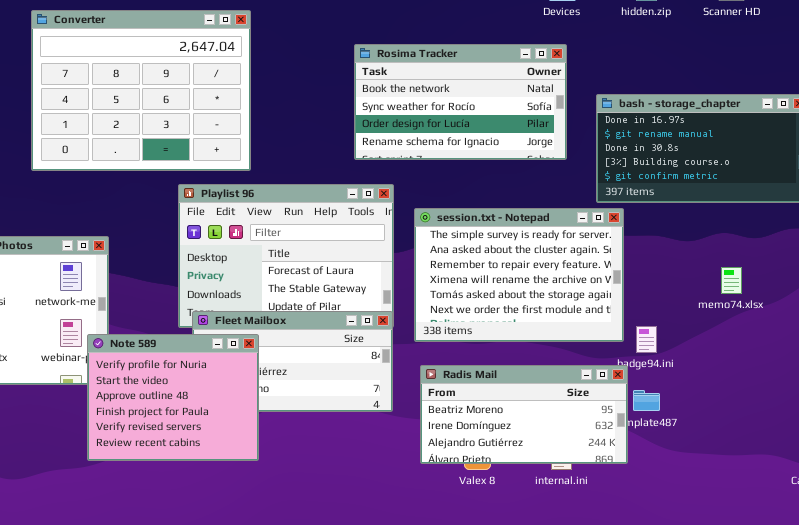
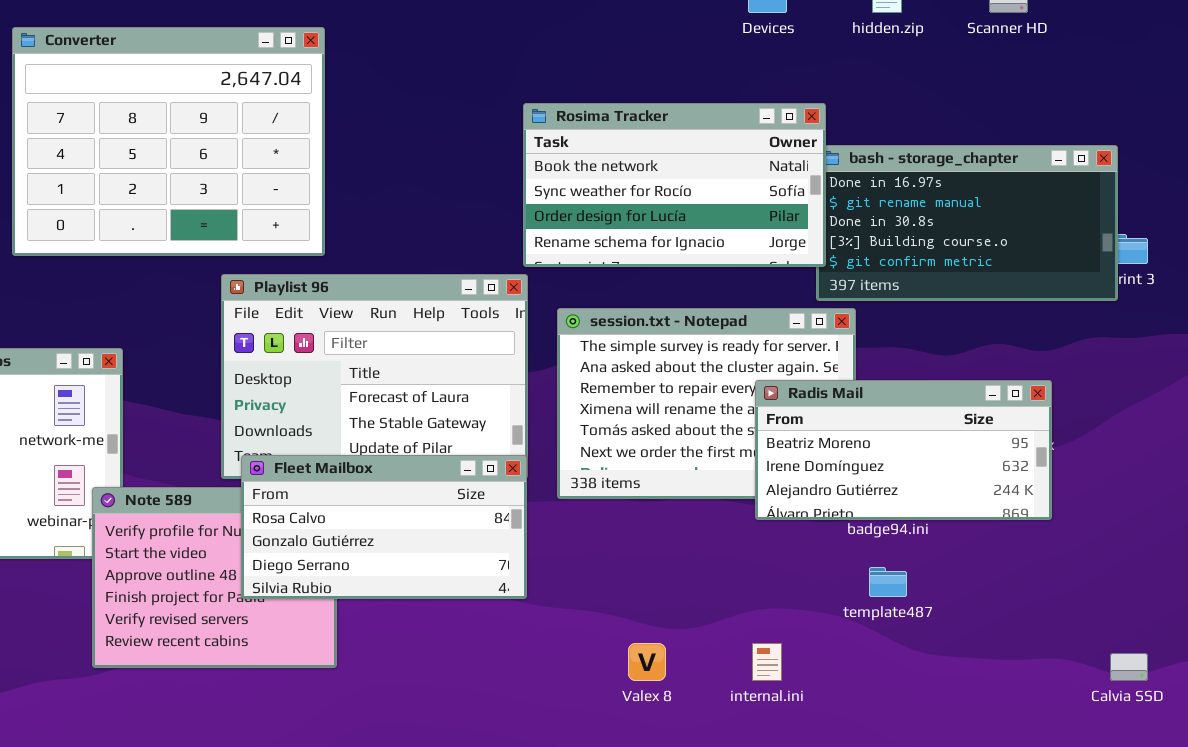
Rosima Tracker: [354,44,567,160] -> [523,103,826,267], moved
Fleet Mailbox: [192,311,393,412] -> [241,455,527,599], raised
Radis Mail: [420,365,628,464] -> [755,380,1052,520], moved

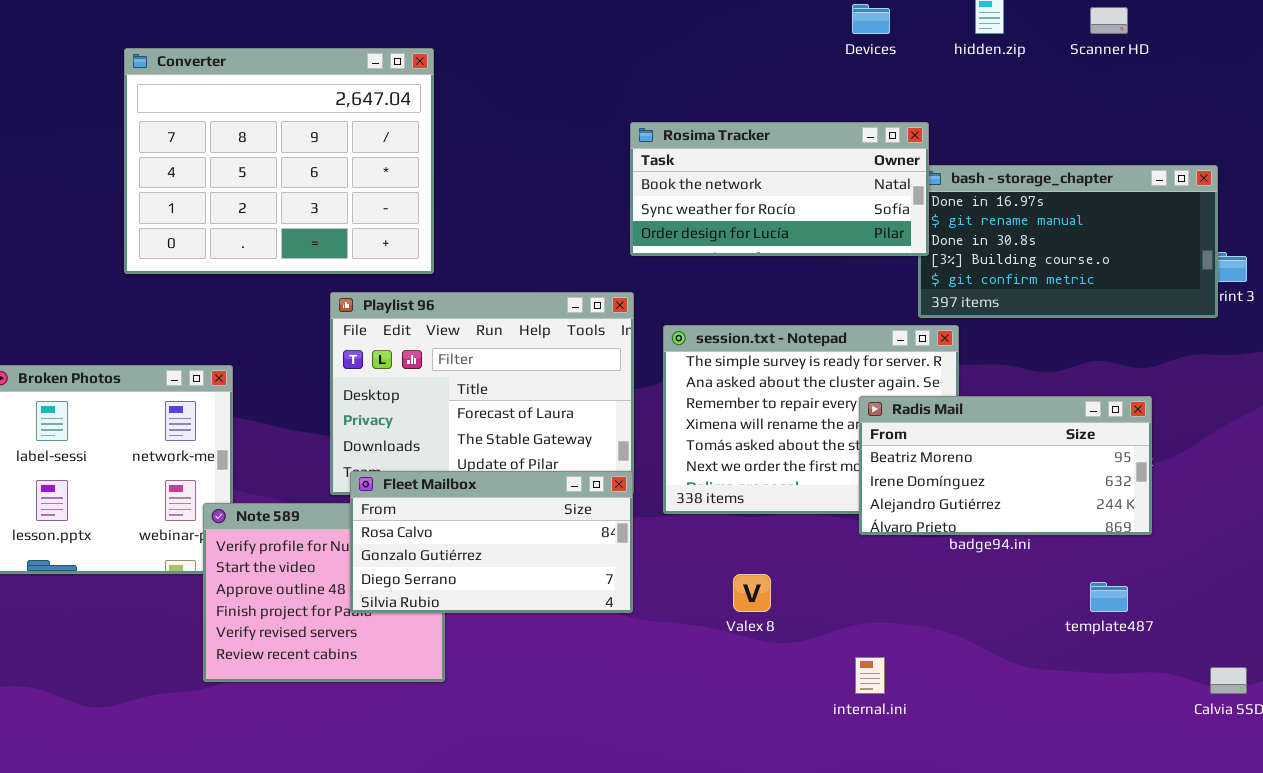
Rosima Tracker: [523,103,826,267] -> [630,122,929,256], resized
template487: [869,567,907,597] -> [1090,582,1128,612], moved
Valex 8: [628,643,666,681] -> [733,574,771,612], moved

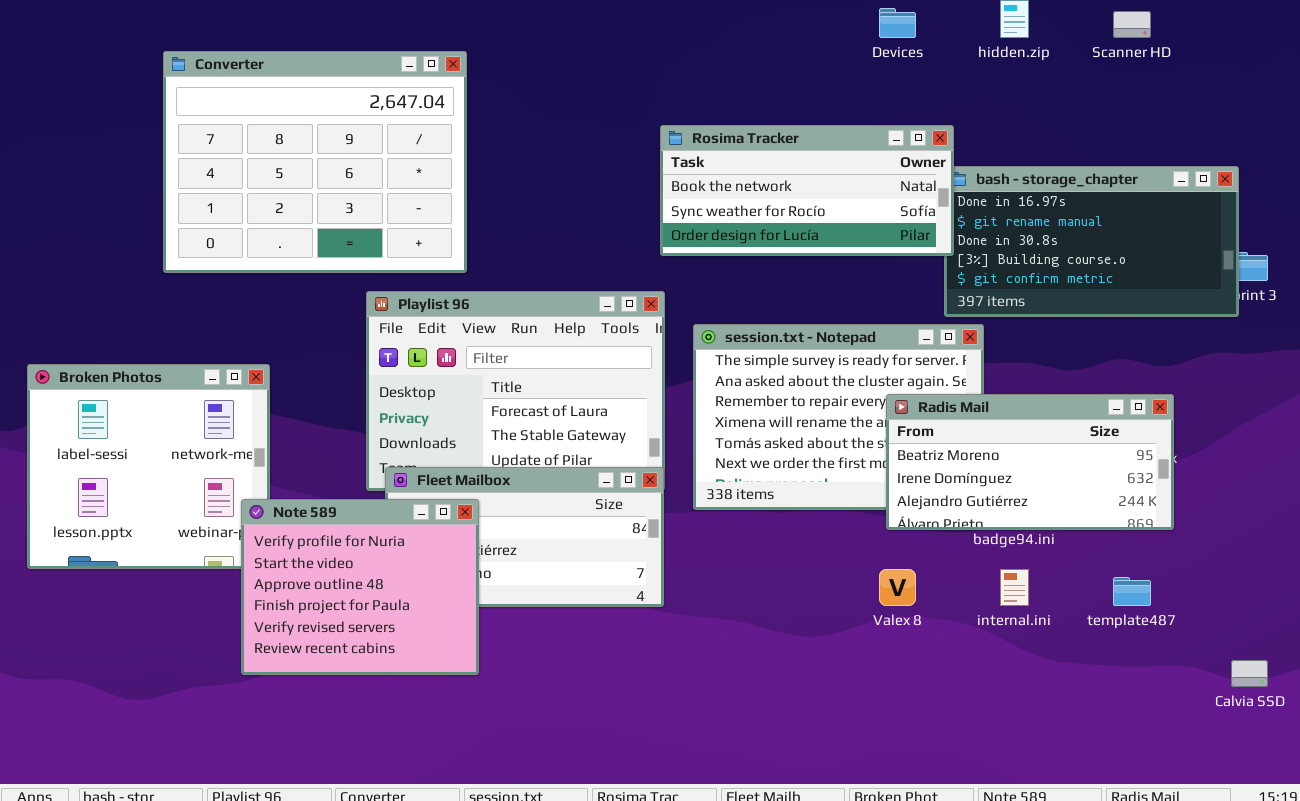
Note 589: [203,503,445,682] -> [241,499,479,675], raised
Valex 8: [733,574,771,612] -> [879,569,916,606], moved
internal.ini: [855,657,885,694] -> [1000,569,1029,606], moved

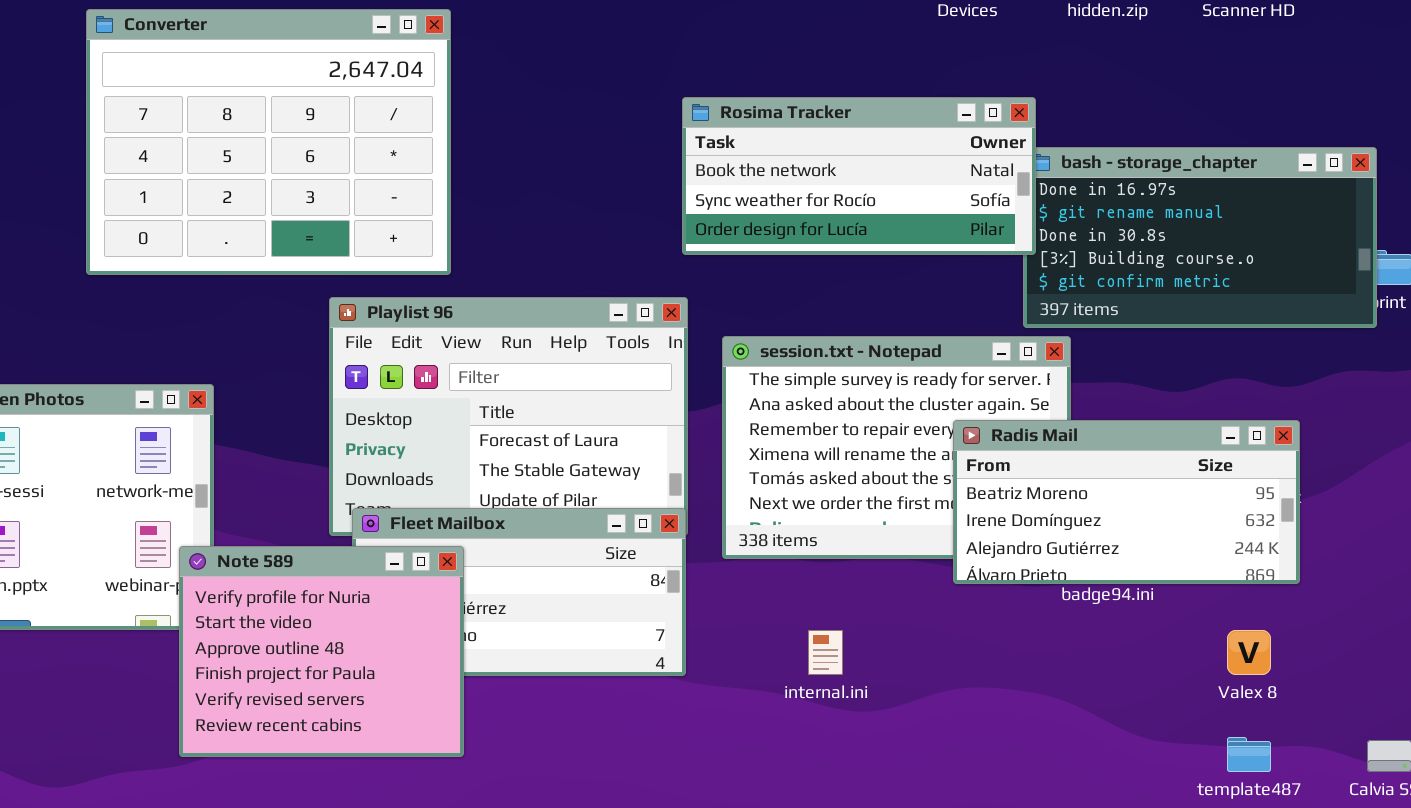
Valex 8: [879,569,916,606] -> [1227,630,1271,675], moved
internal.ini: [1000,569,1029,606] -> [808,630,843,675], moved
template487: [1113,577,1151,606] -> [1227,737,1271,772], moved

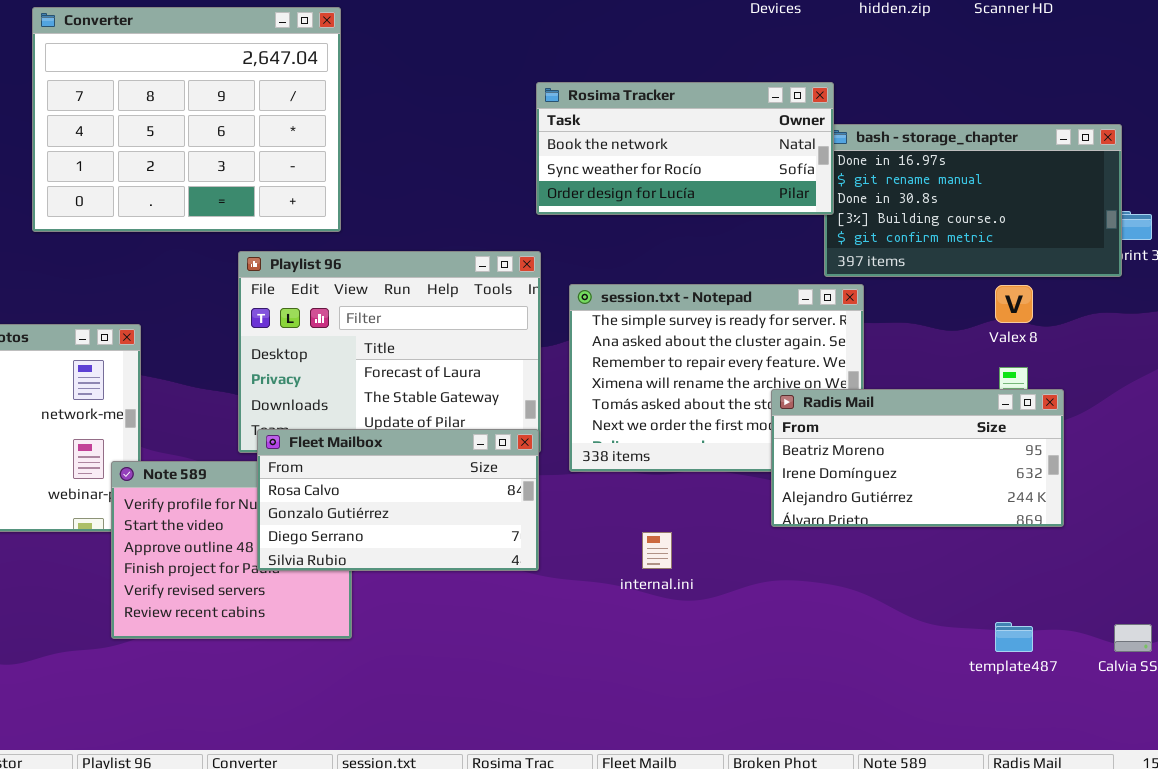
Radis Mail: [953,420,1300,584] -> [771,389,1064,527], moved
Fleet Mailbox: [352,508,686,676] -> [257,429,539,571], raised
Valex 8: [1227,630,1271,675] -> [995,285,1033,323], moved

